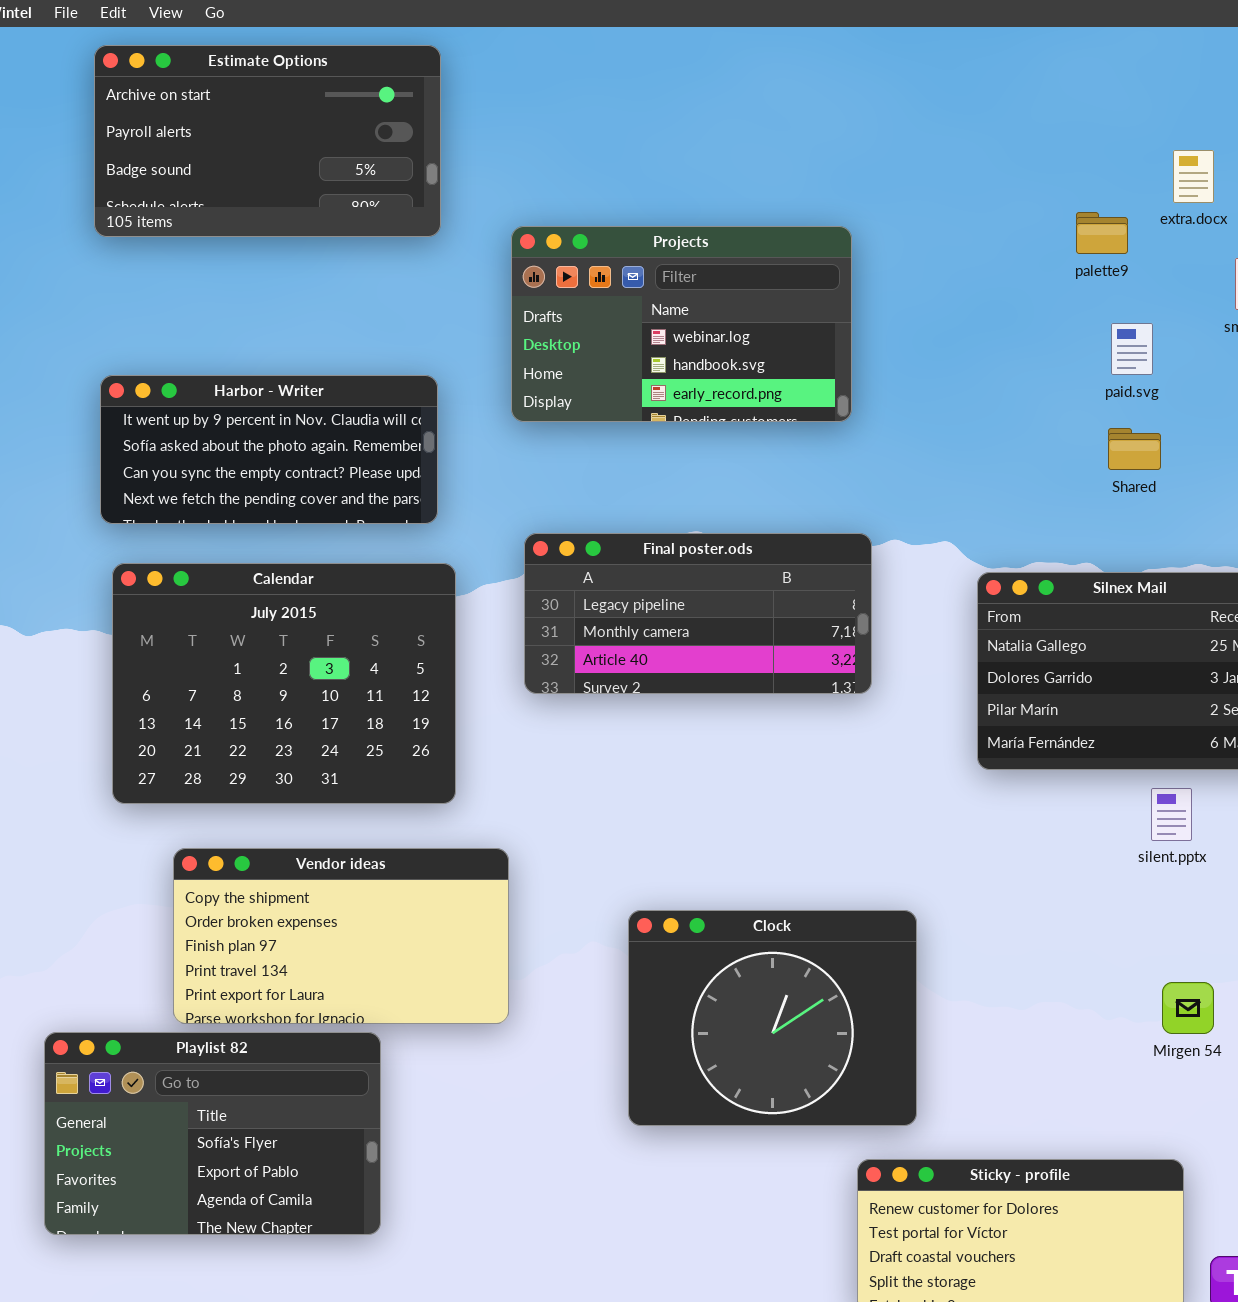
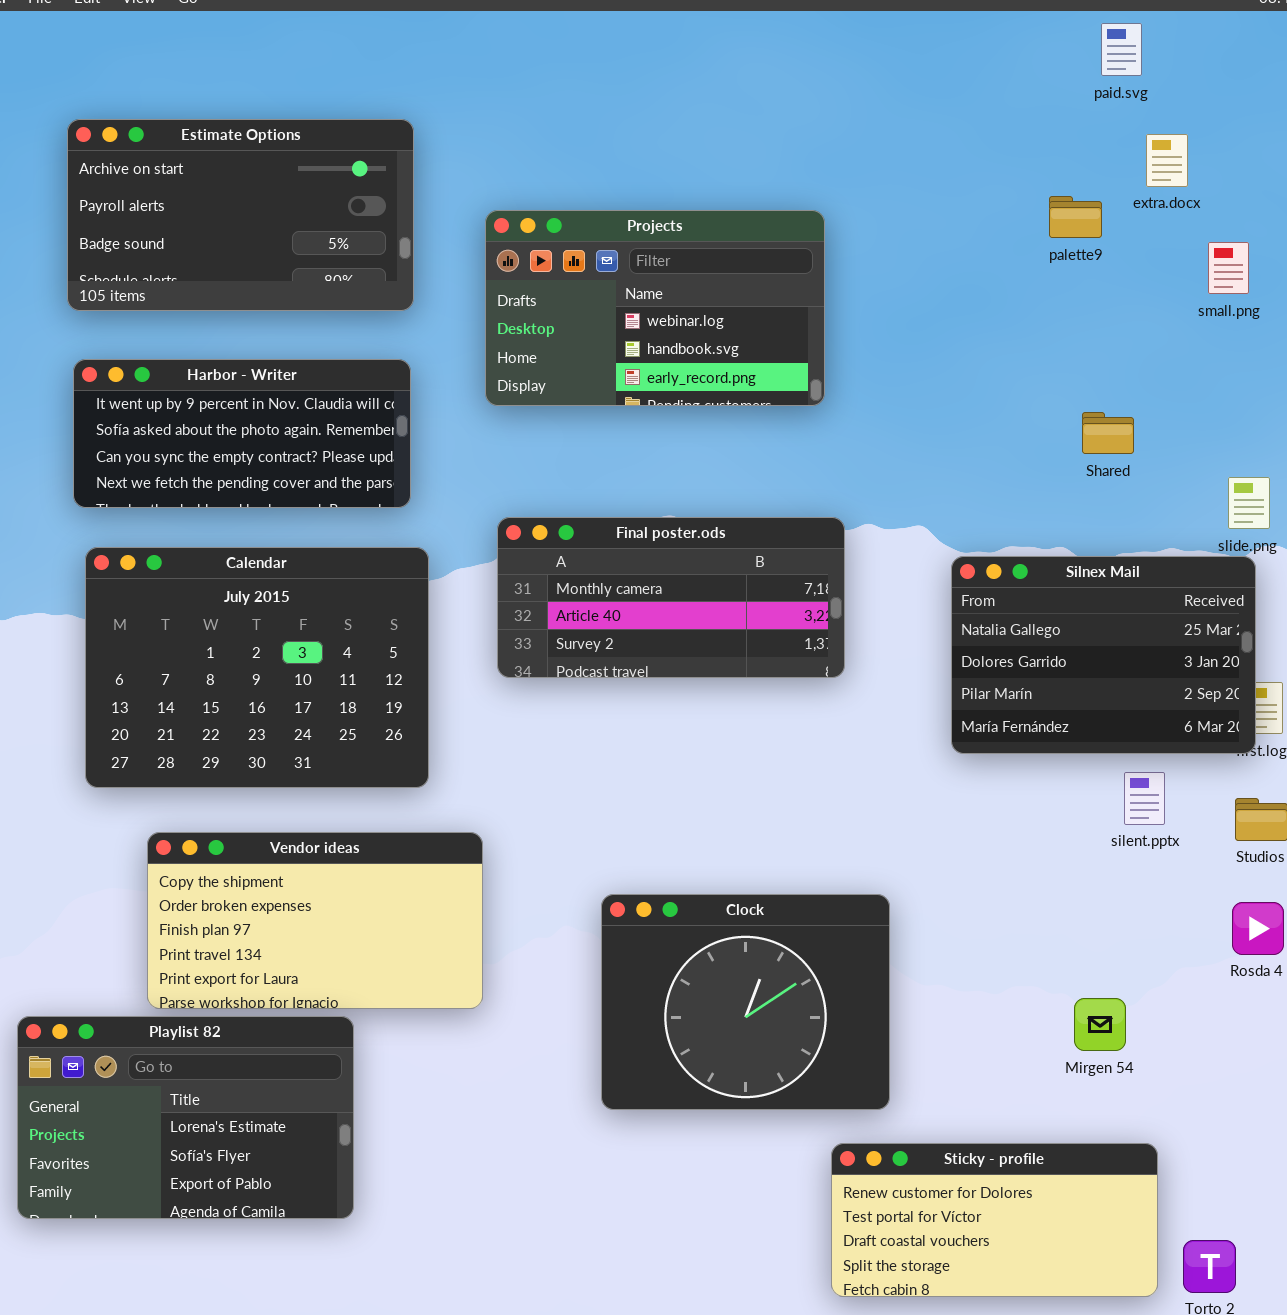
Estimate Options: [94,45,441,237] -> [67,119,414,311], moved
paid.svg: [1111,323,1153,375] -> [1101,23,1142,76], moved
Final poster.ods: [524,533,872,694] -> [497,517,845,678], scrolled down 1 row
Mirgen 54: [1162,982,1214,1034] -> [1074,998,1126,1051], moved
Playlist 82: [44,1032,381,1235] -> [17,1016,354,1219], scrolled up 1 row

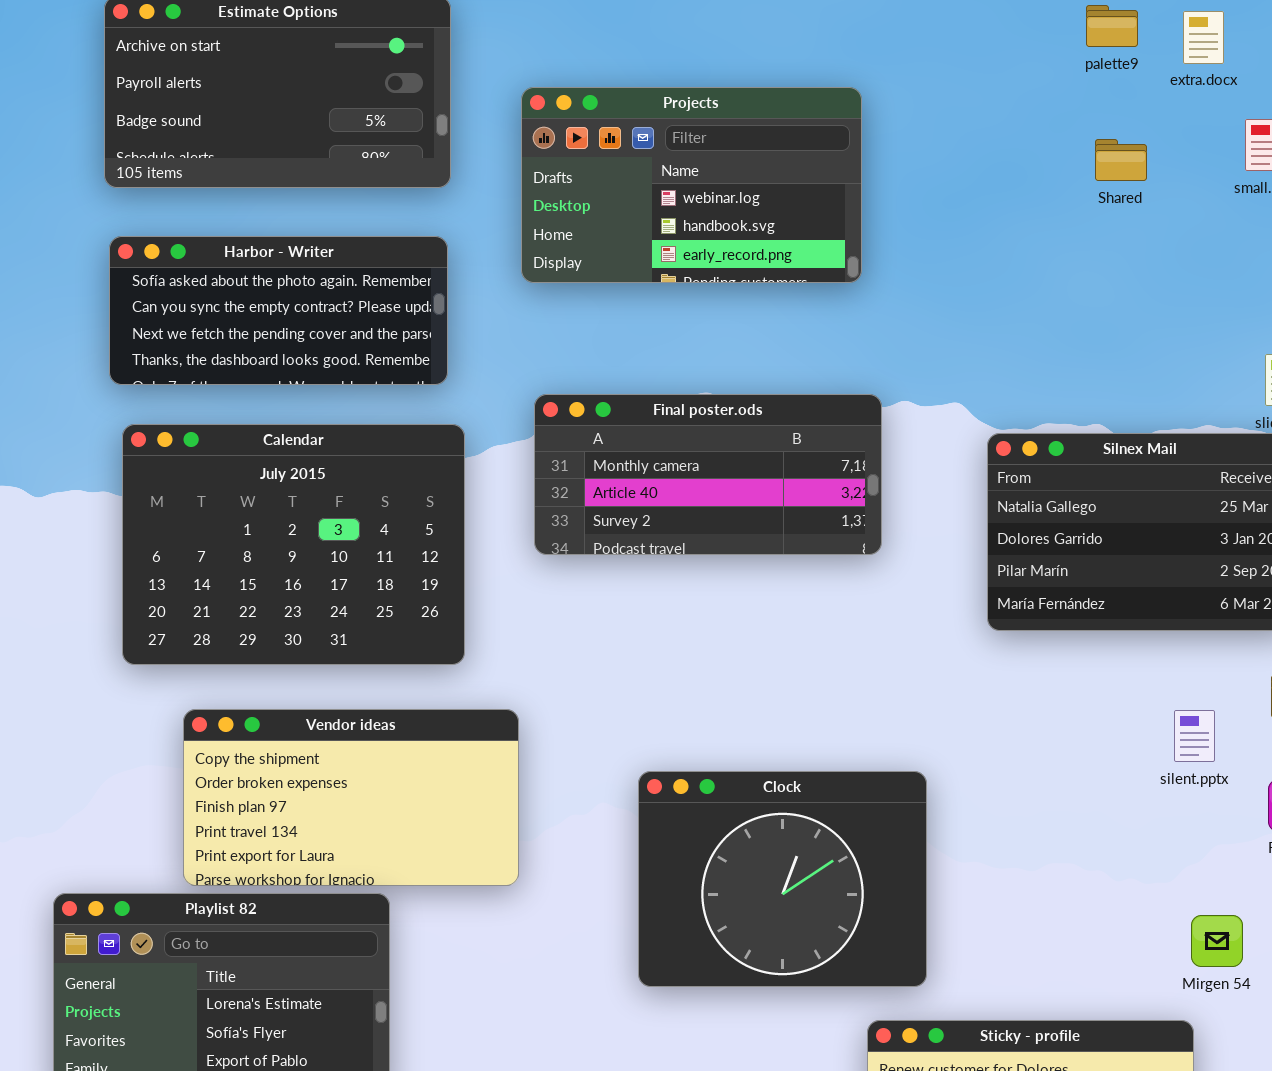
palette9: [1049,196,1102,238] -> [1086,5,1138,47], moved
Harbor - Writer: [73,359,411,508] -> [109,236,448,385], scrolled down 1 row
Shared: [1082,412,1134,454] -> [1095,139,1147,181], moved
silent.pptx: [1124,772,1165,825] -> [1174,710,1215,762], moved
Mirgen 54: [1074,998,1126,1051] -> [1191,915,1243,967], moved

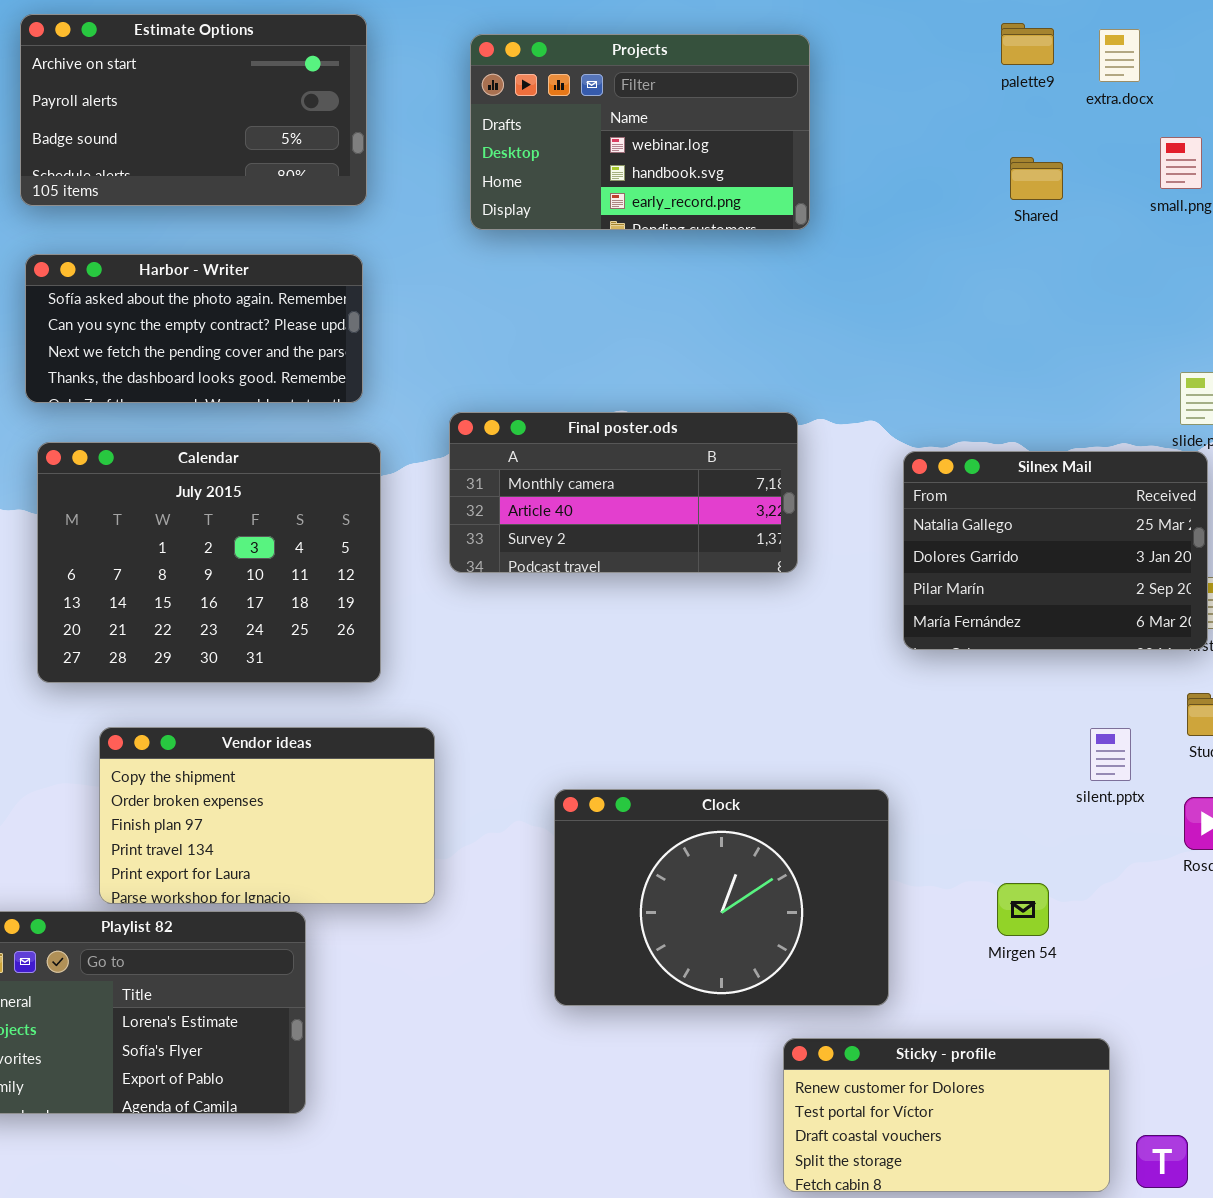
Projects: [521,87,862,283] -> [470,34,810,230], moved
Clock: [638,771,927,987] -> [554,789,889,1006], resized
Mirgen 54: [1191,915,1243,967] -> [997,883,1049,936], moved

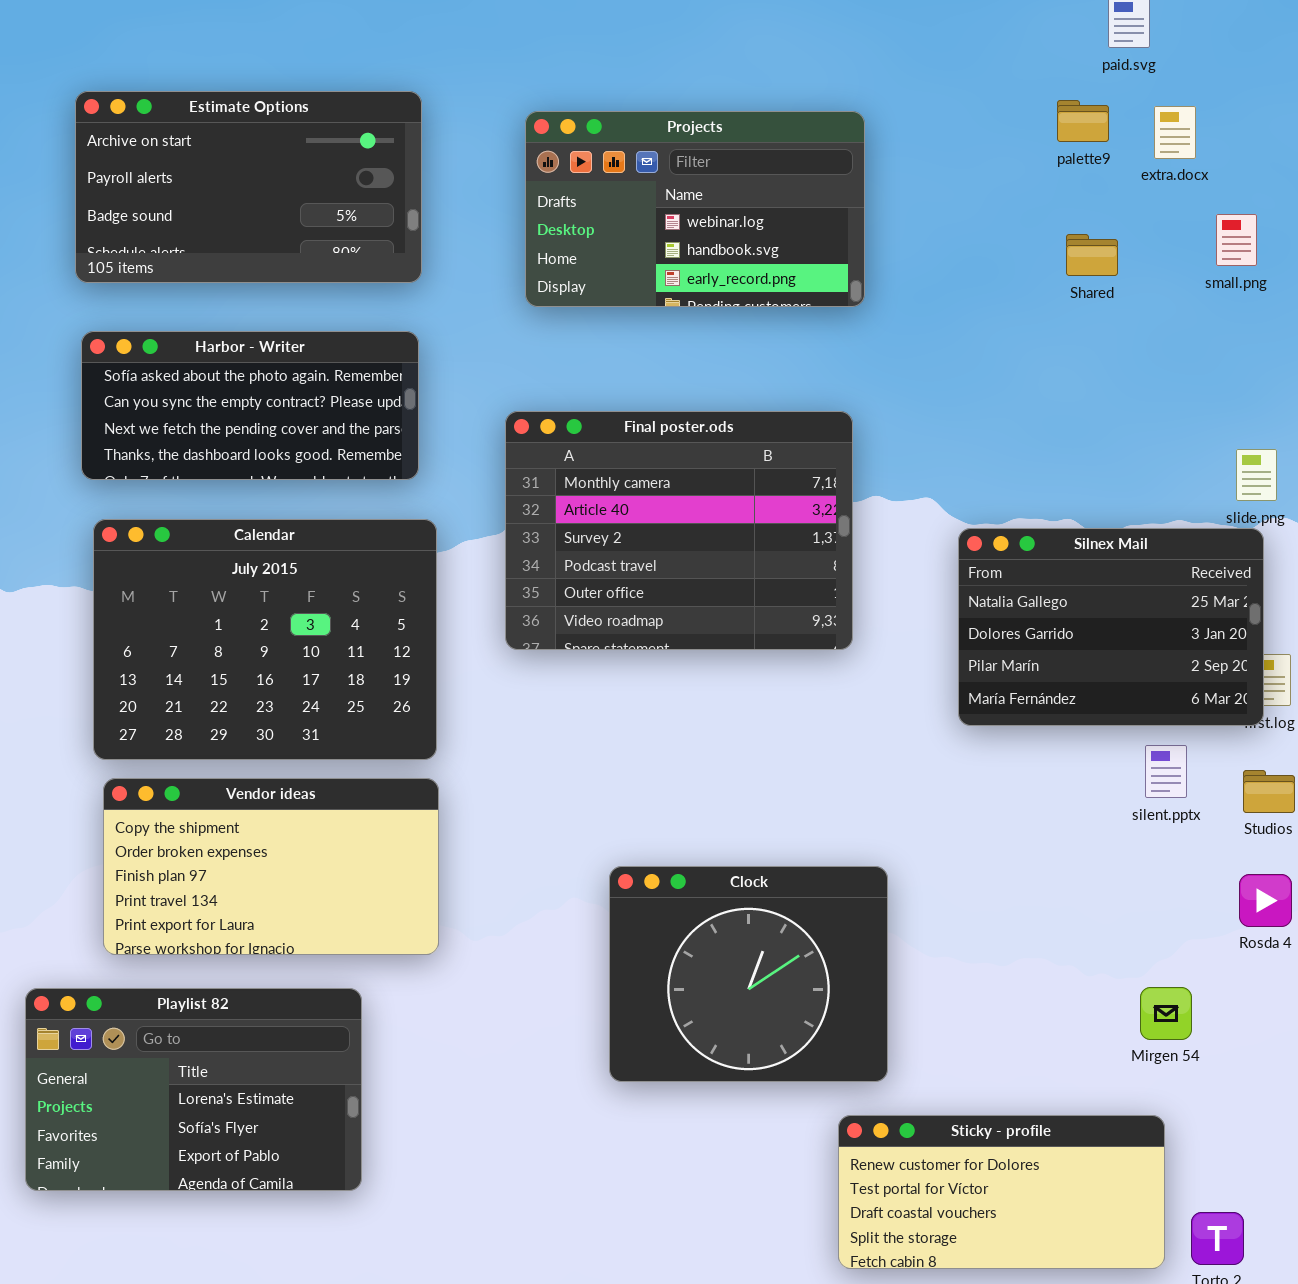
Final poster.ods: [449,412,798,573] -> [505,411,853,650], resized
Vendor ideas: [99,727,435,904] -> [103,778,439,955], moved
silent.pptx: [1090,728,1131,781] -> [1145,745,1187,798], moved
Clock: [554,789,889,1006] -> [609,866,888,1082], resized
Mirgen 54: [997,883,1049,936] -> [1140,987,1192,1040], moved

